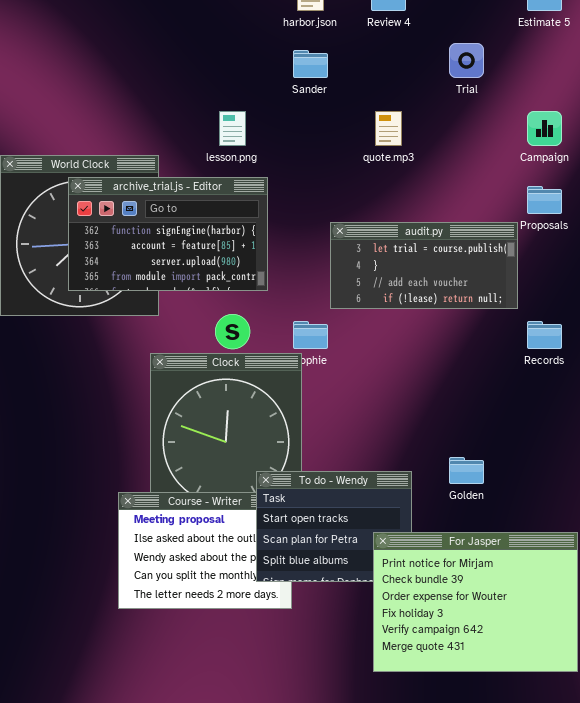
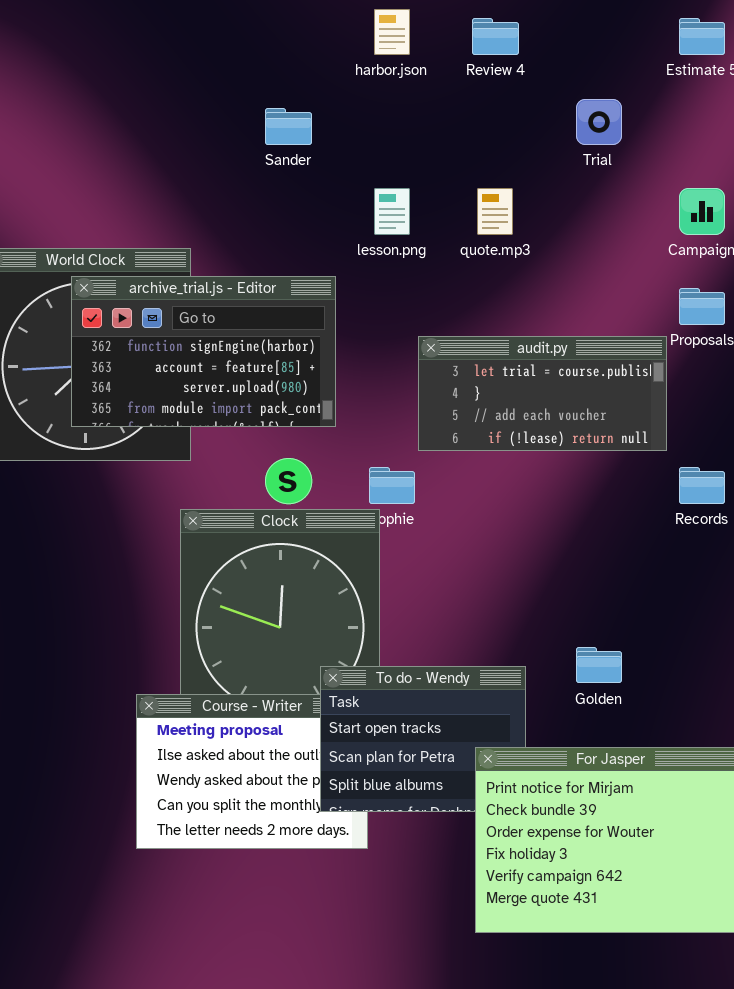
Sander: [293,50,328,78] -> [265,108,312,145], moved
lesson.png: [219,111,246,146] -> [374,188,410,235], moved

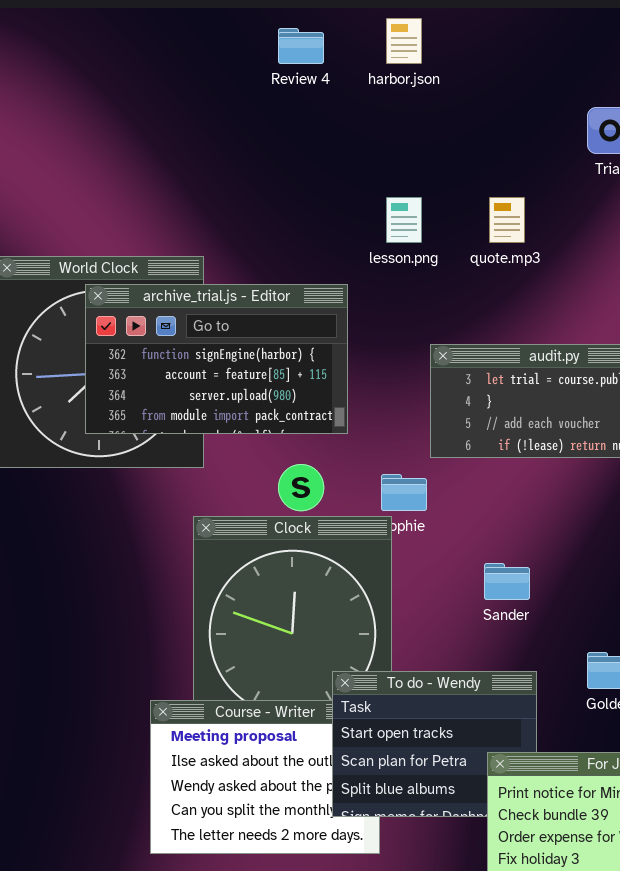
Review 4: [472,18,519,55] -> [278,28,324,64], moved
Sander: [265,108,312,145] -> [484,563,530,600], moved

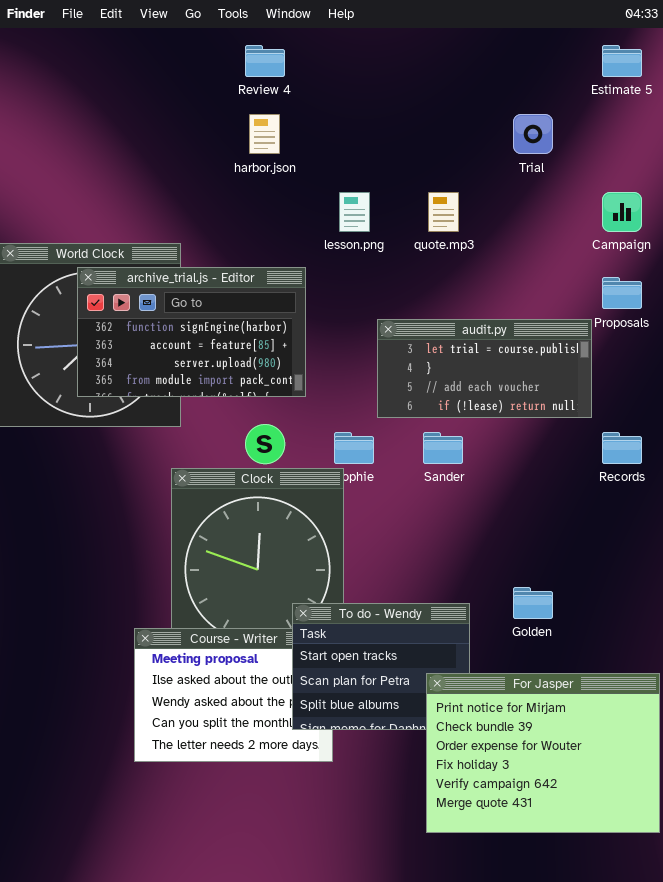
harbor.json: [386,18,422,64] -> [249,114,280,154], moved
Sander: [484,563,530,600] -> [423,432,463,464], moved

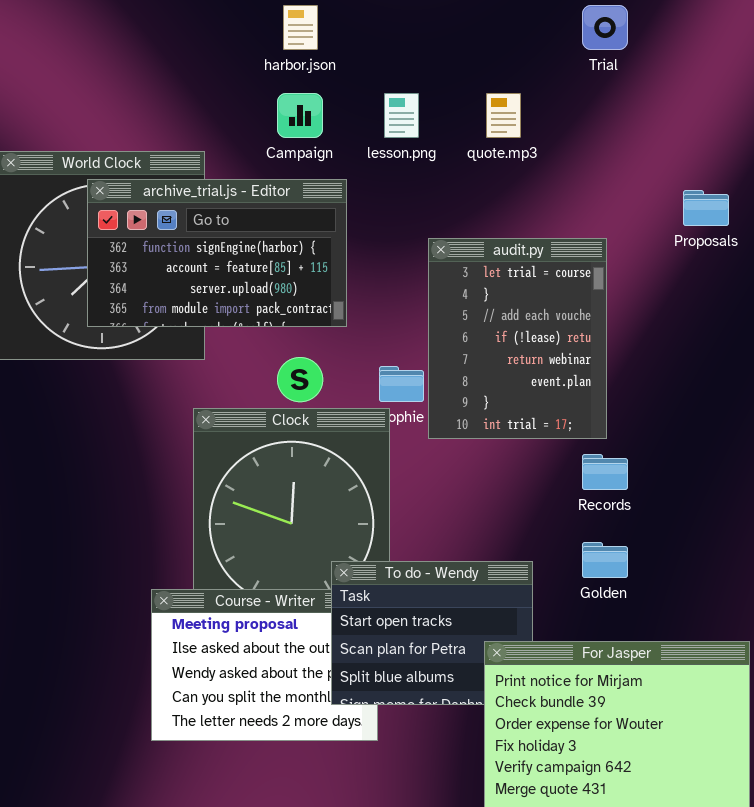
Campaign: [602,192,642,232] -> [277,93,323,138], moved
audit.py: [377,319,592,418] -> [428,238,607,439], resized
Records: [602,432,642,464] -> [582,454,628,490], moved

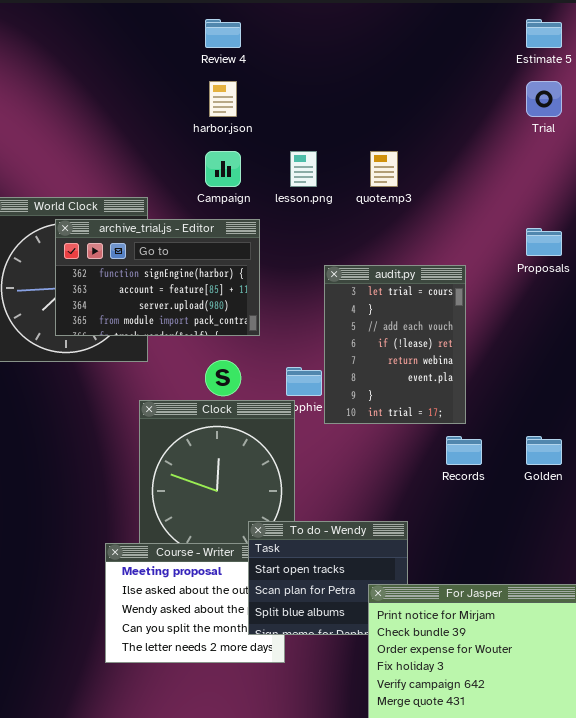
Trial: [582,5,628,50] -> [526,81,562,117], moved
Golden: [582,542,628,578] -> [526,436,562,465], moved

